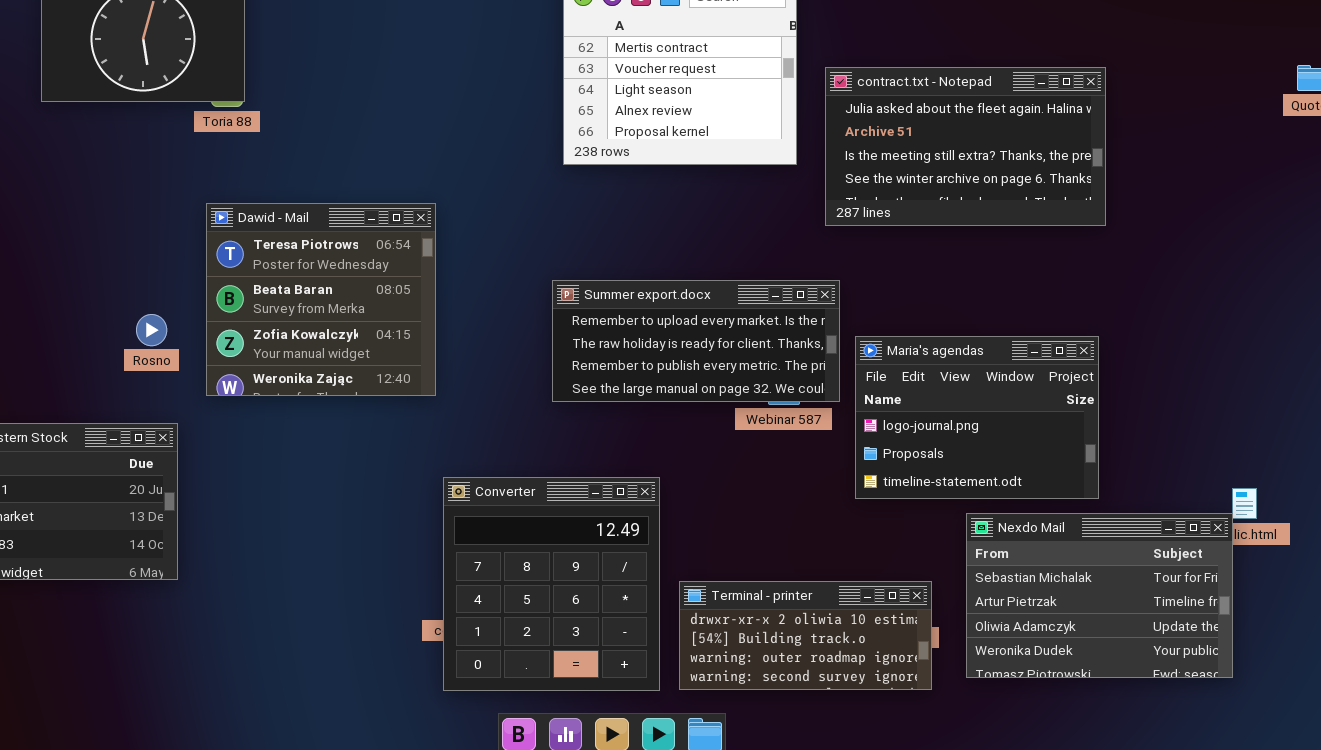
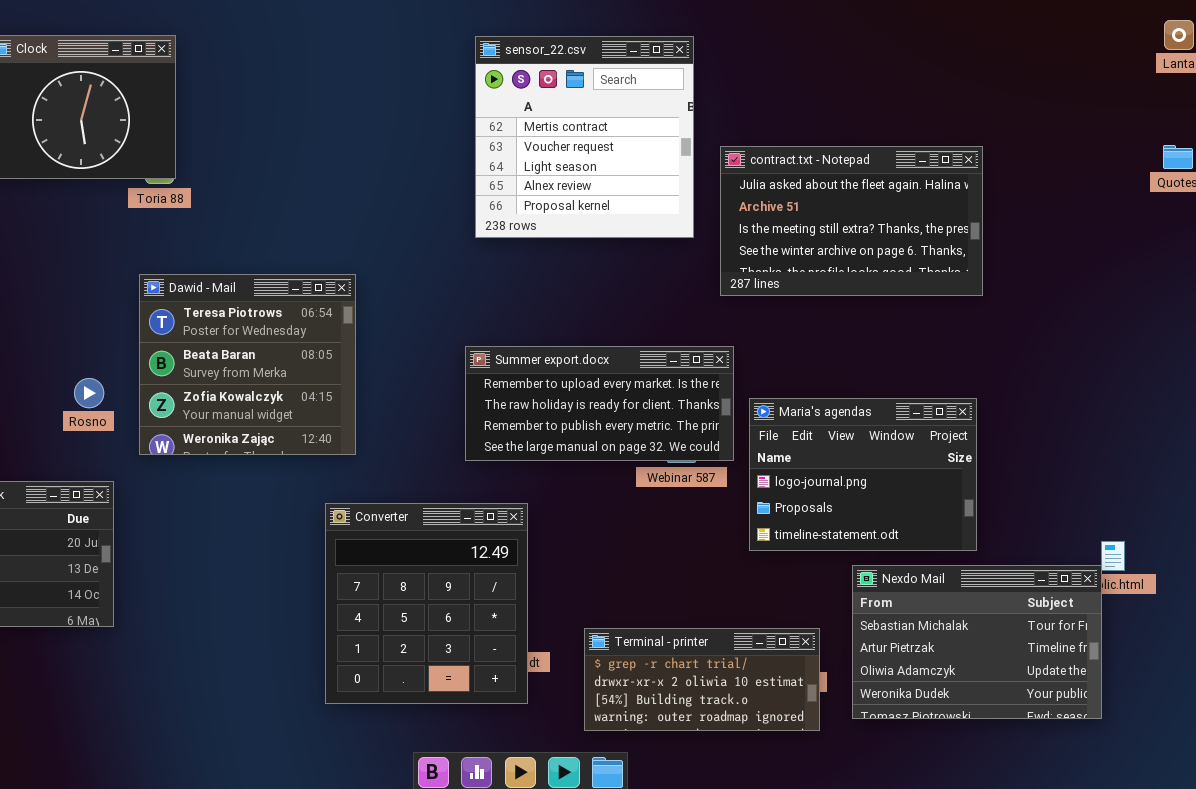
Converter: [443,477,660,691] -> [325,503,528,704], moved
Terminal - printer: [679,581,932,690] -> [584,628,820,731], scrolled up 1 row

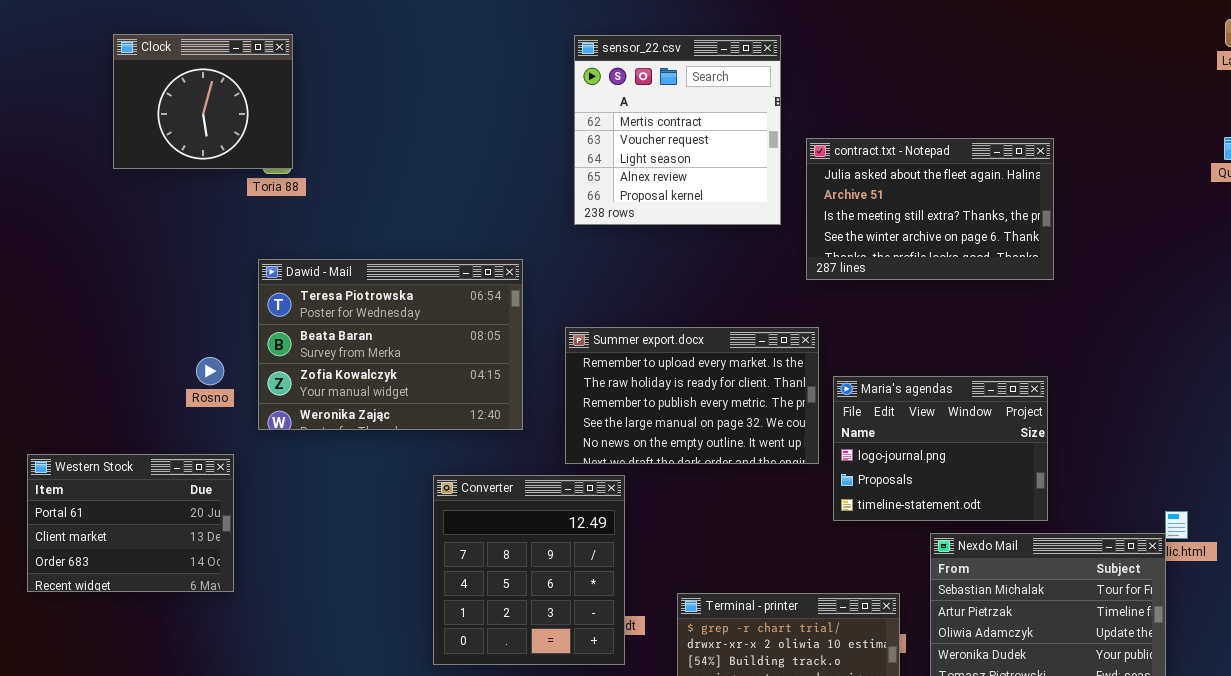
Dawid - Mail: [139,274,356,455] -> [258,259,523,430], resized
Summer export.docx: [465,346,734,461] -> [565,327,819,464], resized

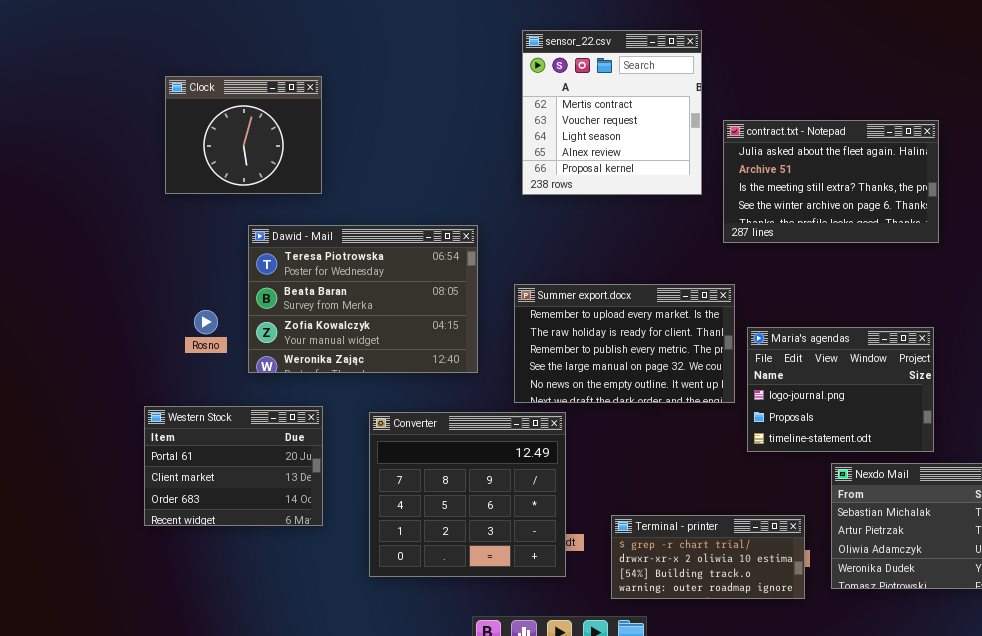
Clock: [113,34,293,169] -> [165,76,322,194], moved
Western Stock: [27,454,234,592] -> [144,406,323,526], moved
Converter: [433,475,625,665] -> [369,412,566,577], resized

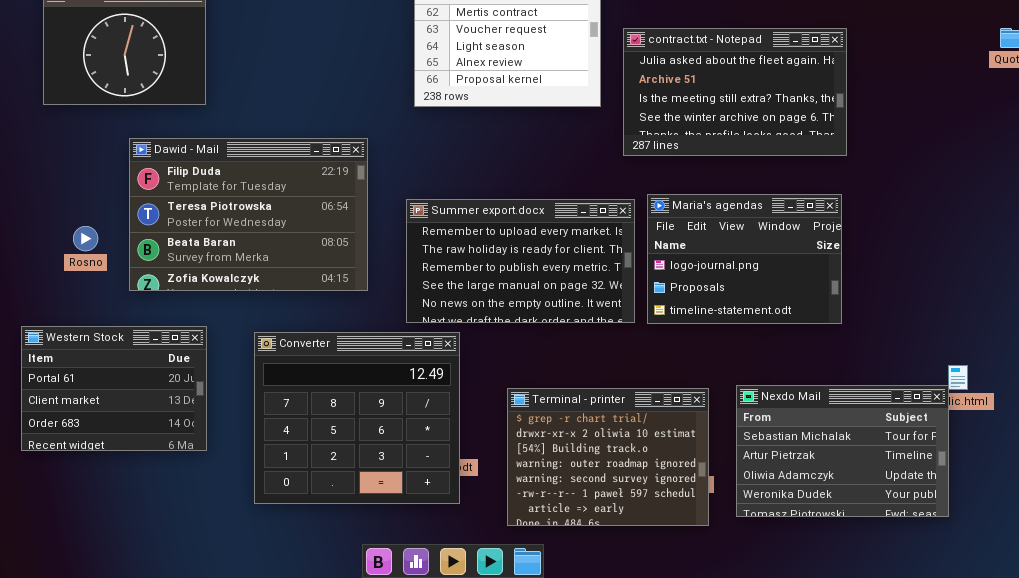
Dawid - Mail: [248,225,478,373] -> [129,138,368,291], scrolled up 1 row
Maria's agendas: [747,327,934,452] -> [647,194,842,324], moved
Terminal - printer: [611,515,805,599] -> [507,388,709,526], resized

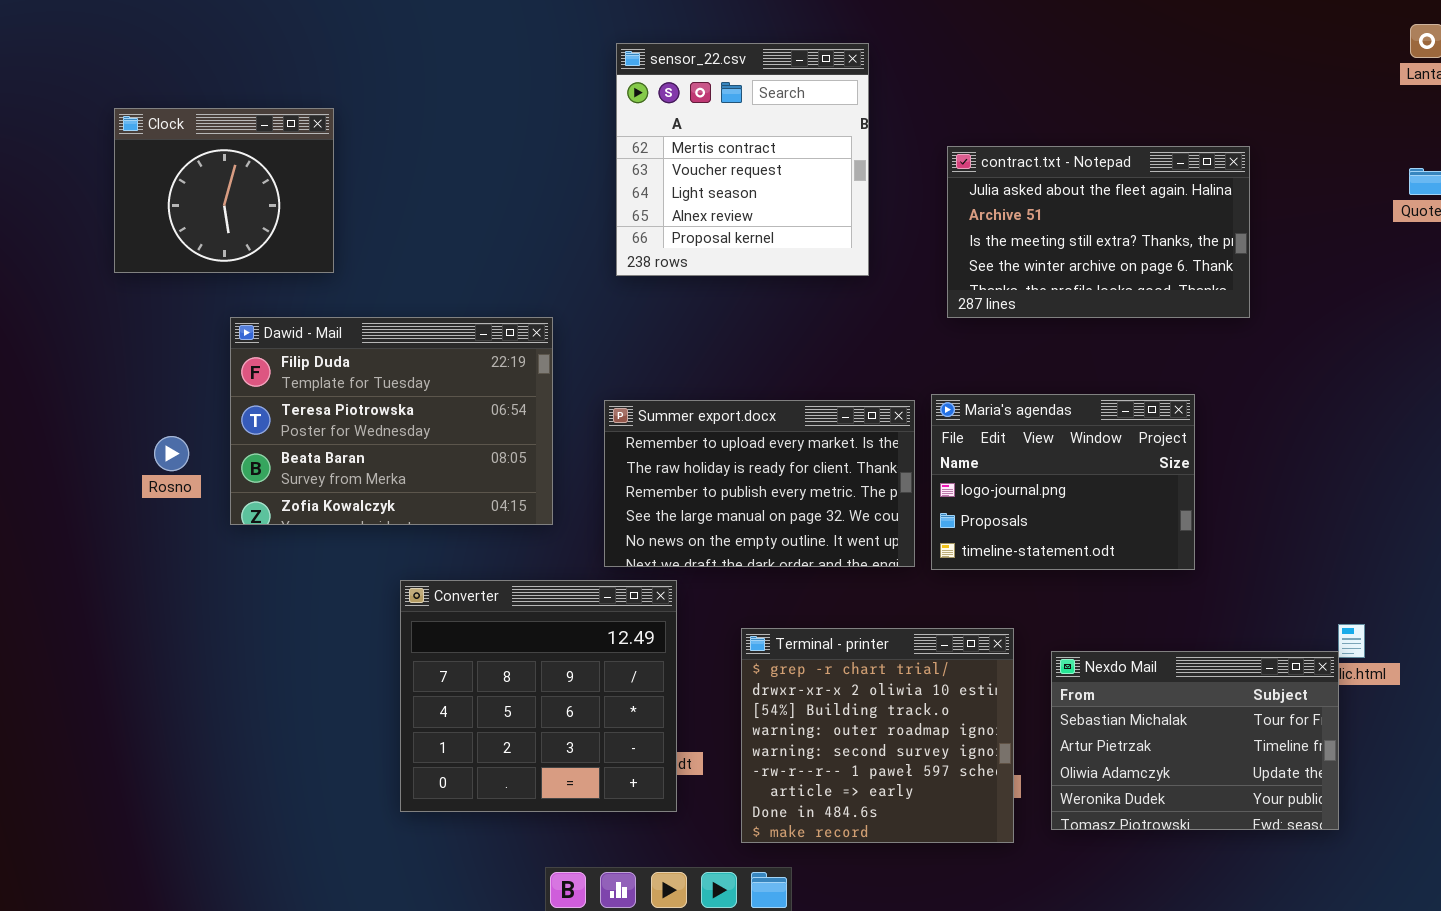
contract.txt - Notepad: [623,28,847,156] -> [947,146,1250,318], moved
Western Stock: [21,326,207,451] -> none, closed
Terminal - printer: [507,388,709,526] -> [741,628,1014,843], resized

